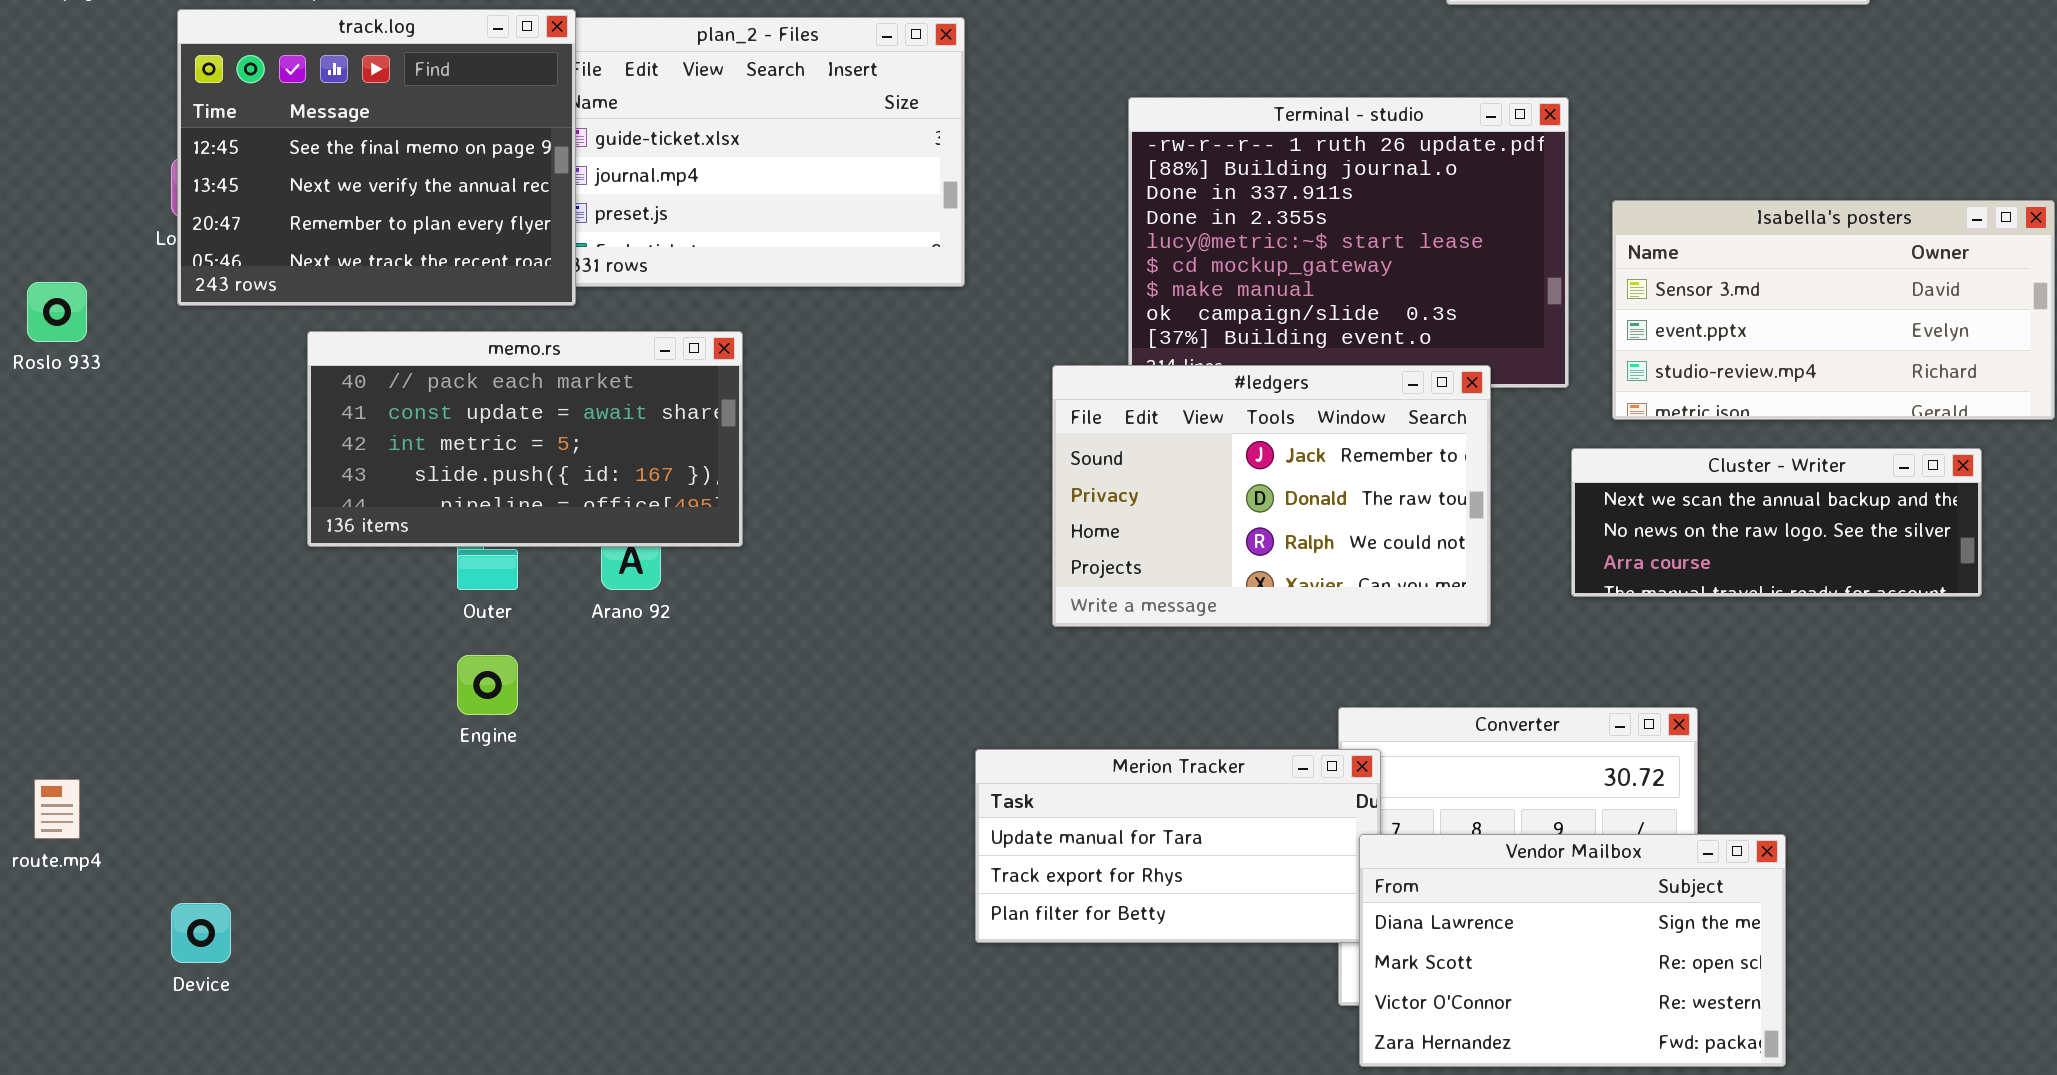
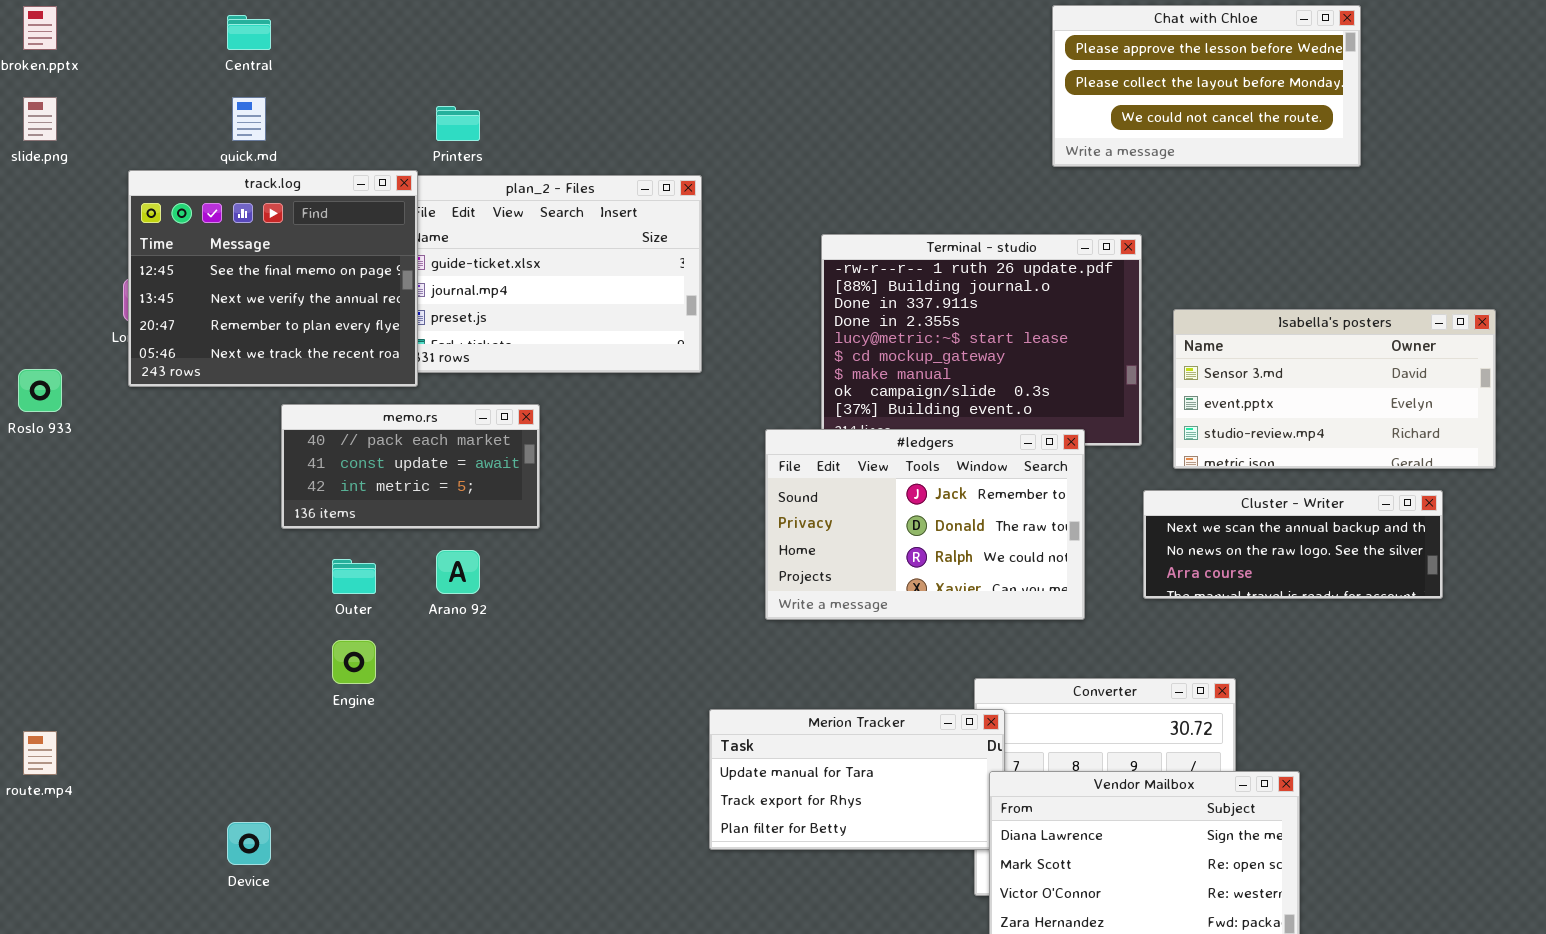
memo.rs: [307,331,743,547] -> [281,404,540,529], resized
Device: [171,903,231,963] -> [227,822,271,865], moved

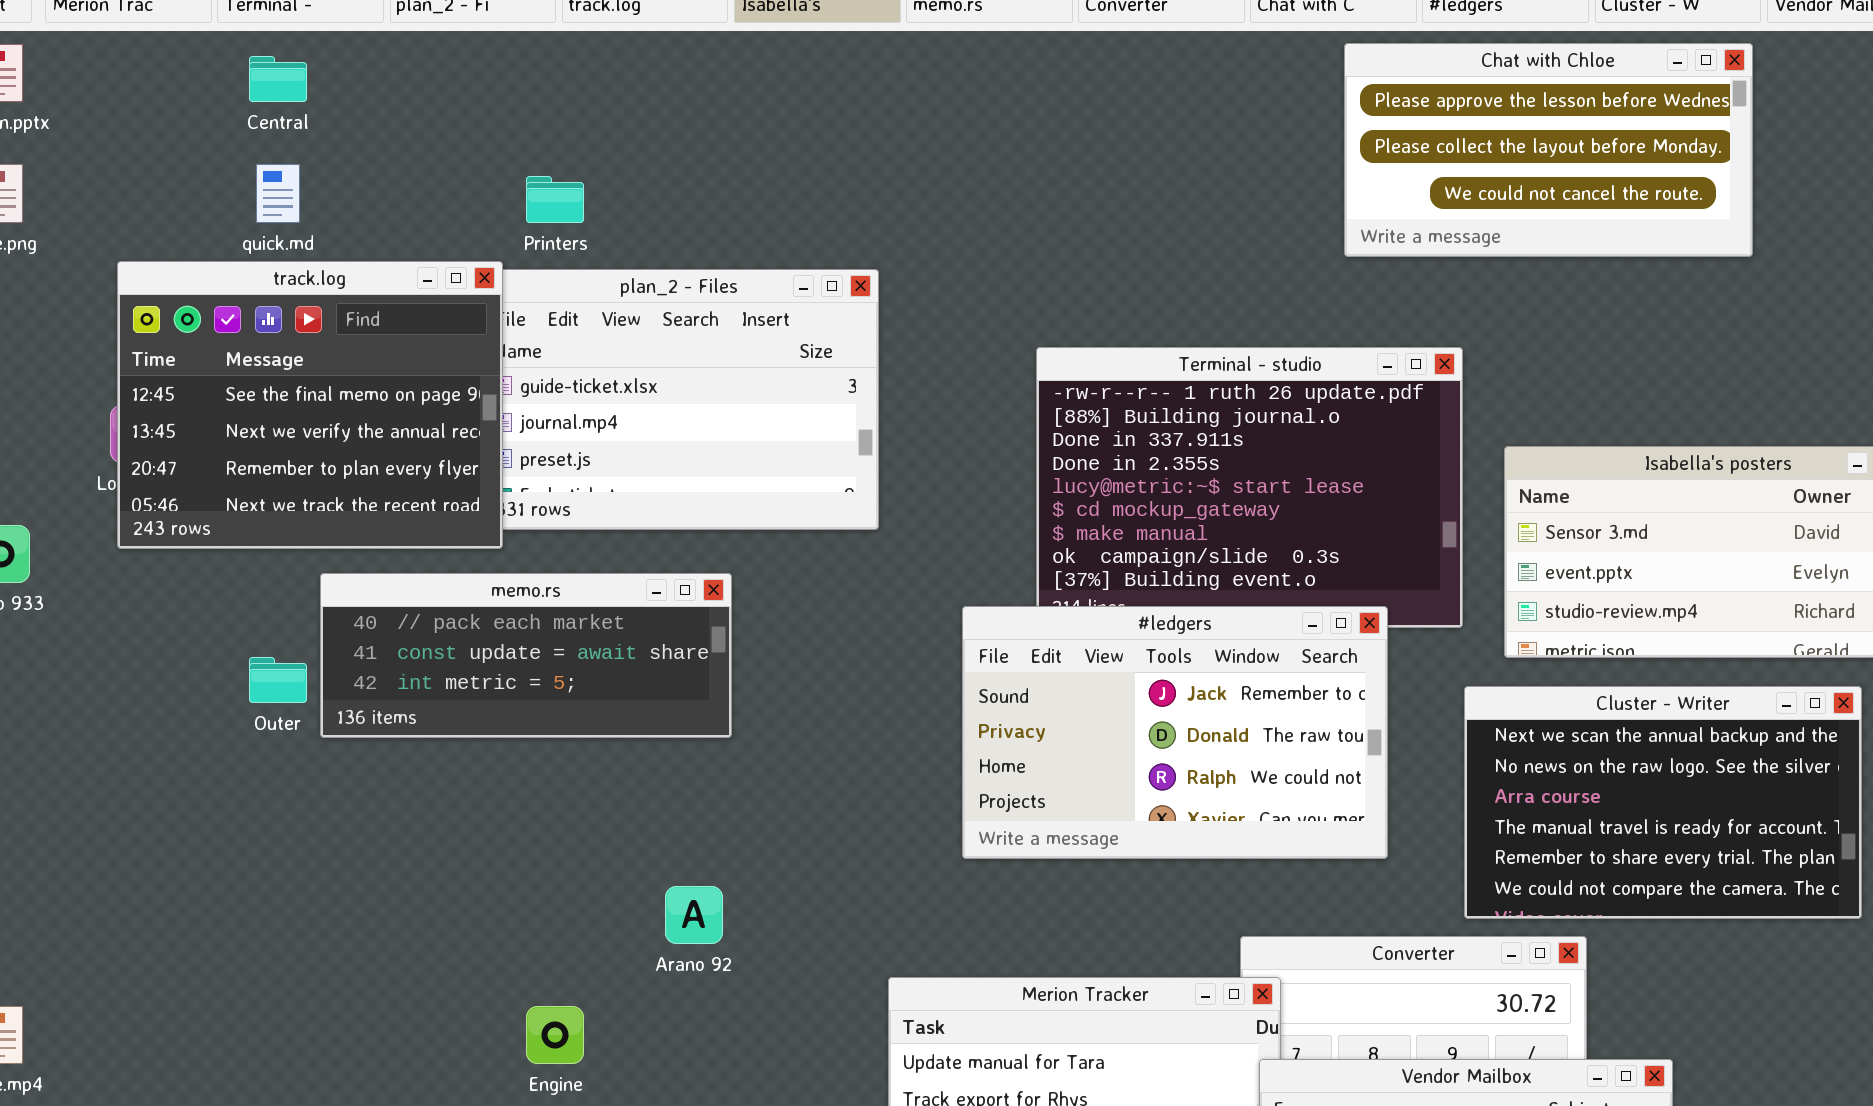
memo.rs: [281,404,540,529] -> [320,573,732,738], resized
Cluster - Writer: [1143,490,1443,599] -> [1464,686,1862,919], resized
Arano 92: [436,550,480,594] -> [665,886,723,944], moved
Outer: [332,559,376,594] -> [249,657,307,703], moved
Engine: [332,640,376,684] -> [526,1006,584,1064], moved

